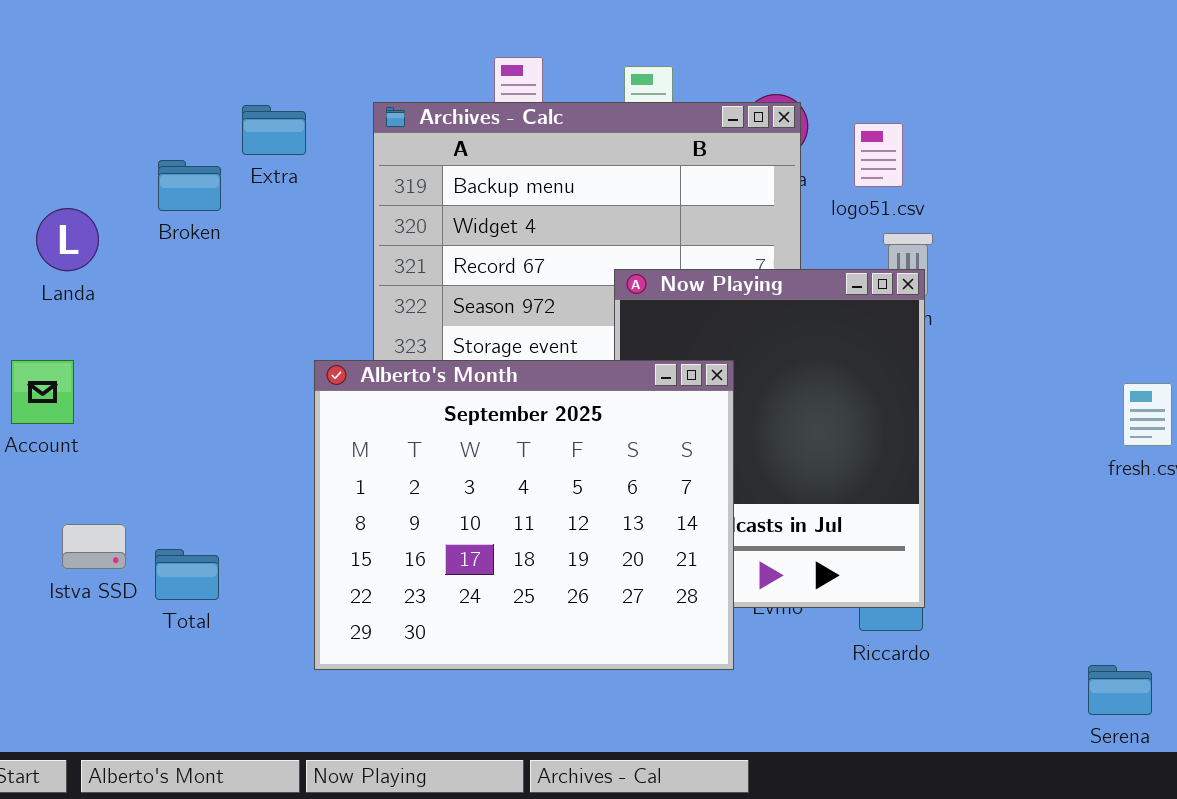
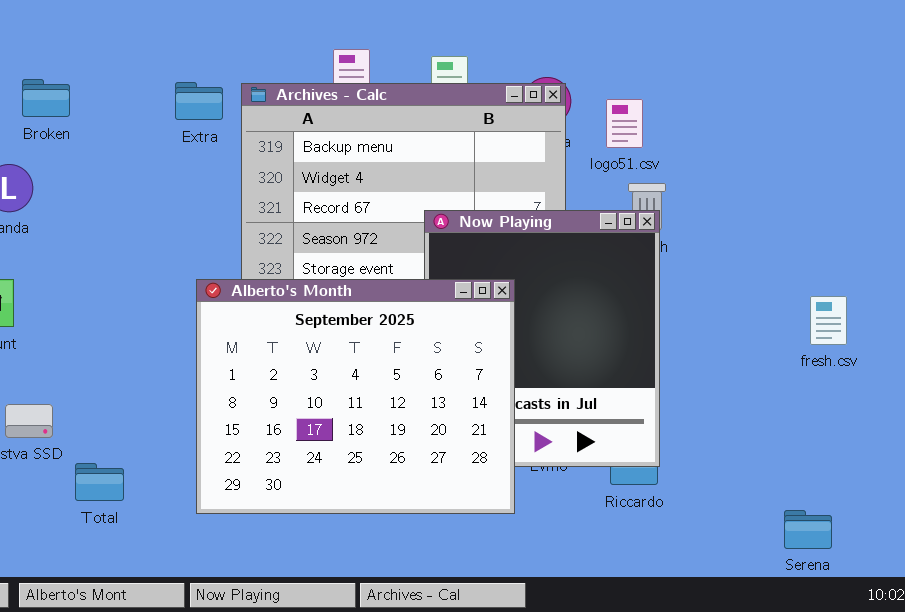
Extra: [242,105,306,155] -> [175,82,223,120], moved
Broken: [158,160,221,211] -> [22,79,70,117], moved
Total: [155,549,219,600] -> [75,463,124,501], moved

